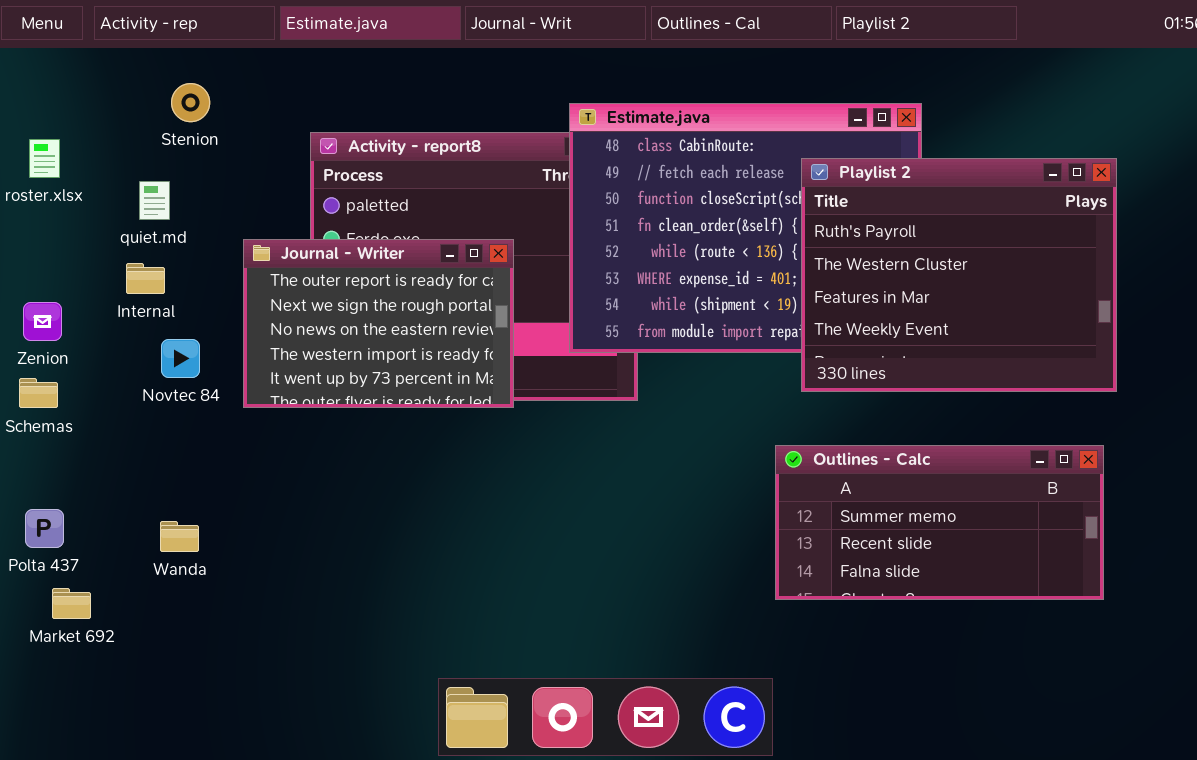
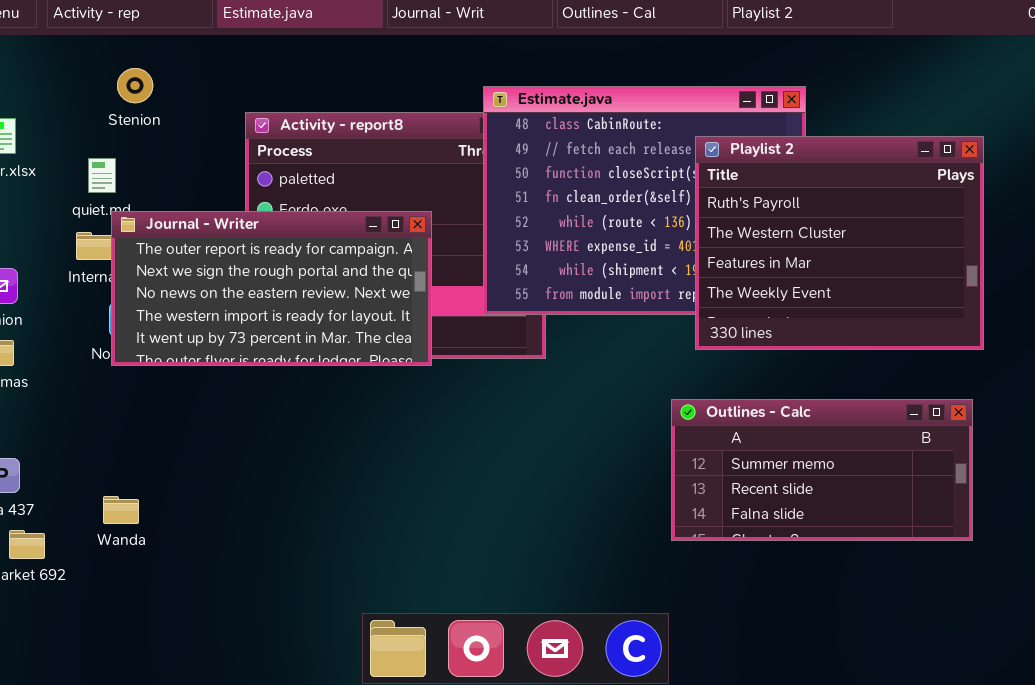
Journal - Writer: [243,239,514,408] -> [111,211,432,366], resized
Wanda: [160,521,199,552] -> [103,496,139,524], moved

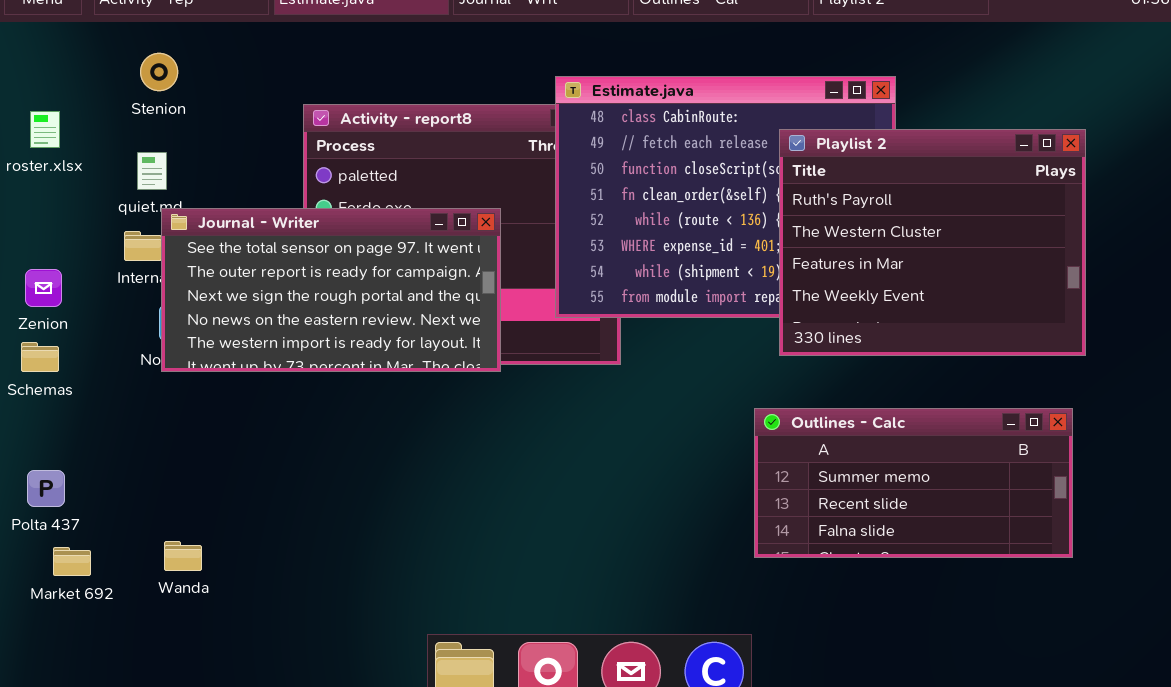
Stenion: [117,68,153,103] -> [140,53,178,91], moved
Journal - Writer: [111,211,432,366] -> [161,208,501,372], scrolled up 1 row
Wanda: [103,496,139,524] -> [164,541,202,571], moved

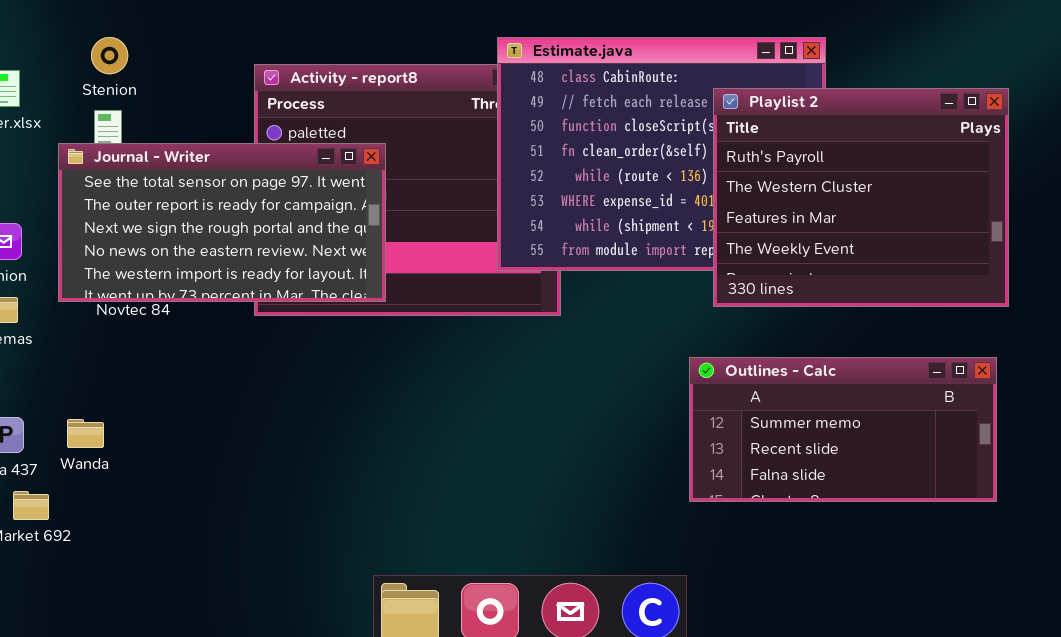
Stenion: [140,53,178,91] -> [91,37,128,74], moved
Journal - Writer: [161,208,501,372] -> [58,143,386,302], moved
Wanda: [164,541,202,571] -> [67,419,104,448], moved

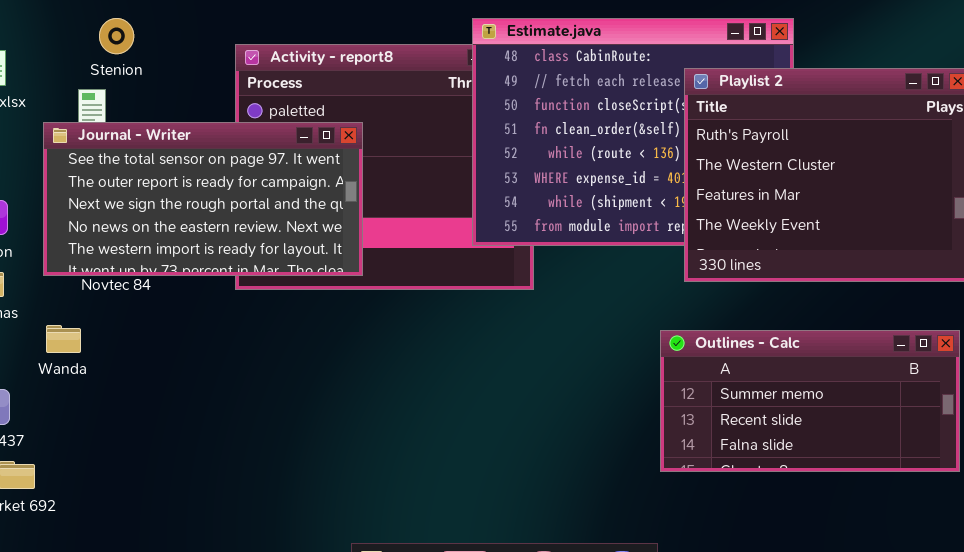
Stenion: [91,37,128,74] -> [99,18,134,54], moved
Wanda: [67,419,104,448] -> [46,325,81,353], moved

